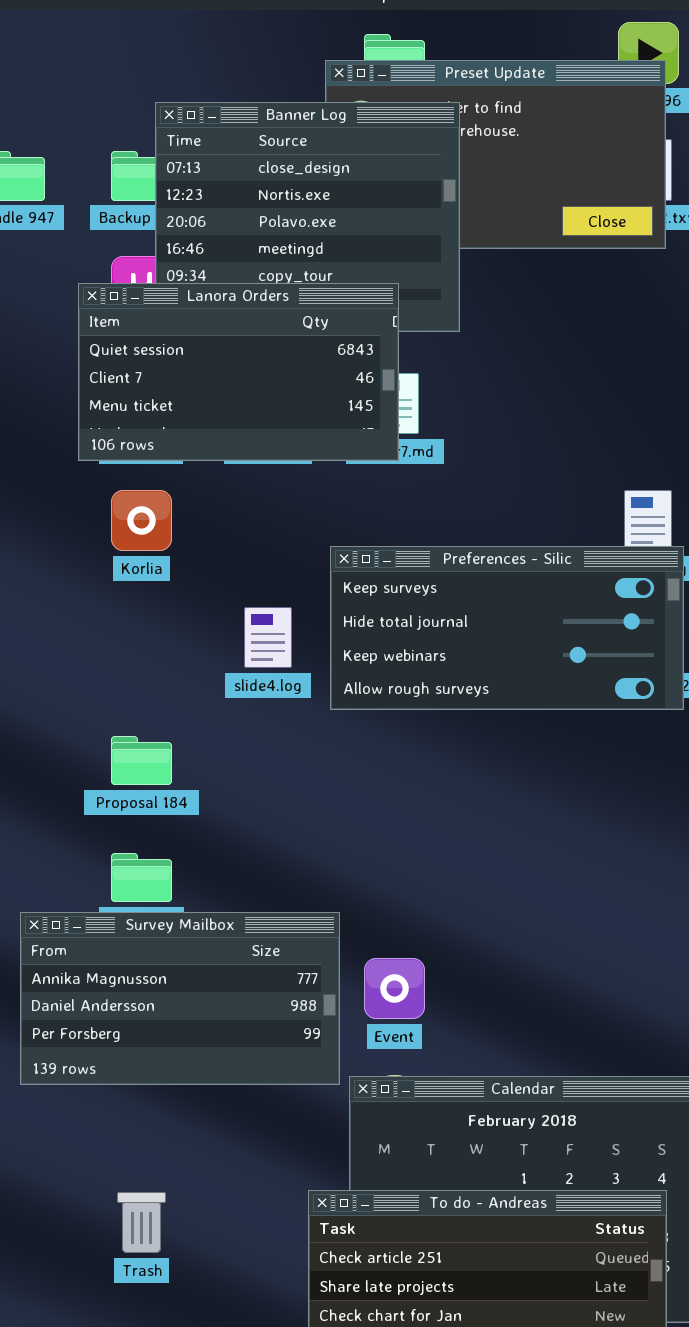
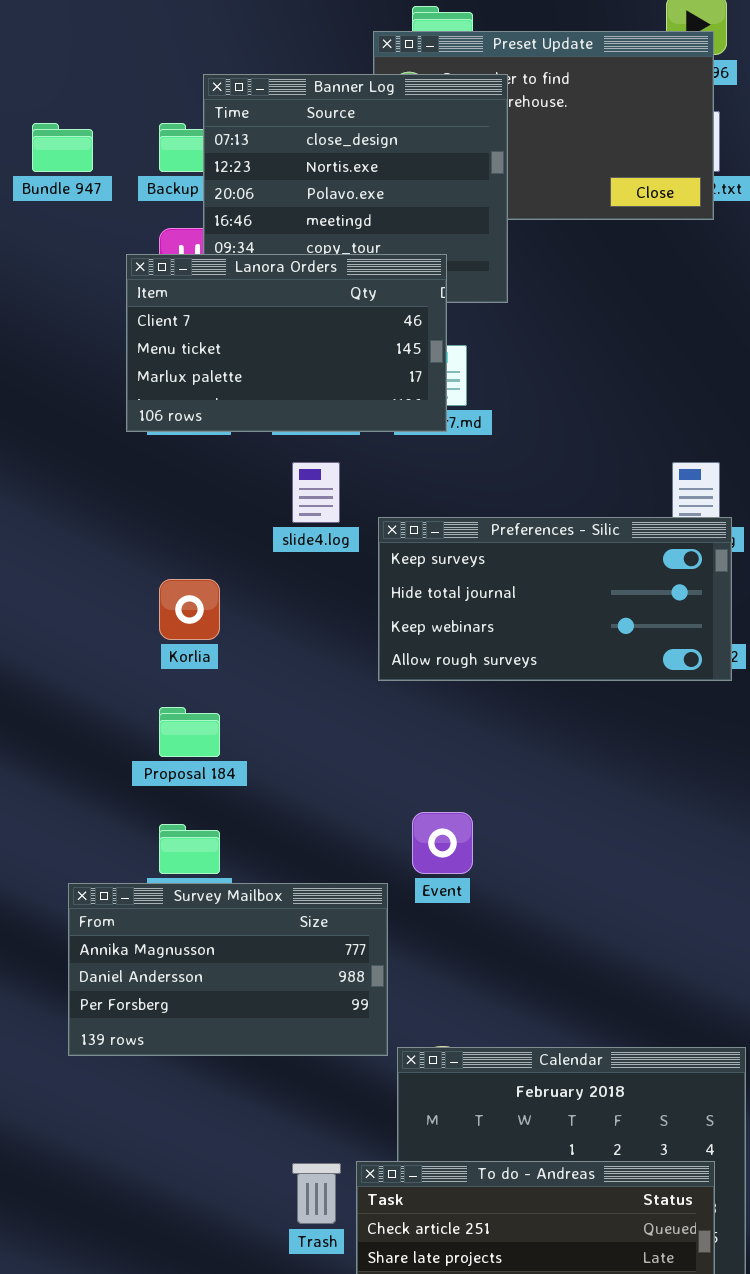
Lanora Orders: [78,283,399,461] -> [126,254,447,432], scrolled down 1 row
Korlia: [111,490,172,551] -> [159,579,220,640], moved
slide4.log: [244,607,292,668] -> [292,462,340,523], moved
Event: [364,958,425,1019] -> [412,812,473,874], moved
Trash: [117,1192,166,1253] -> [292,1163,341,1224], moved

